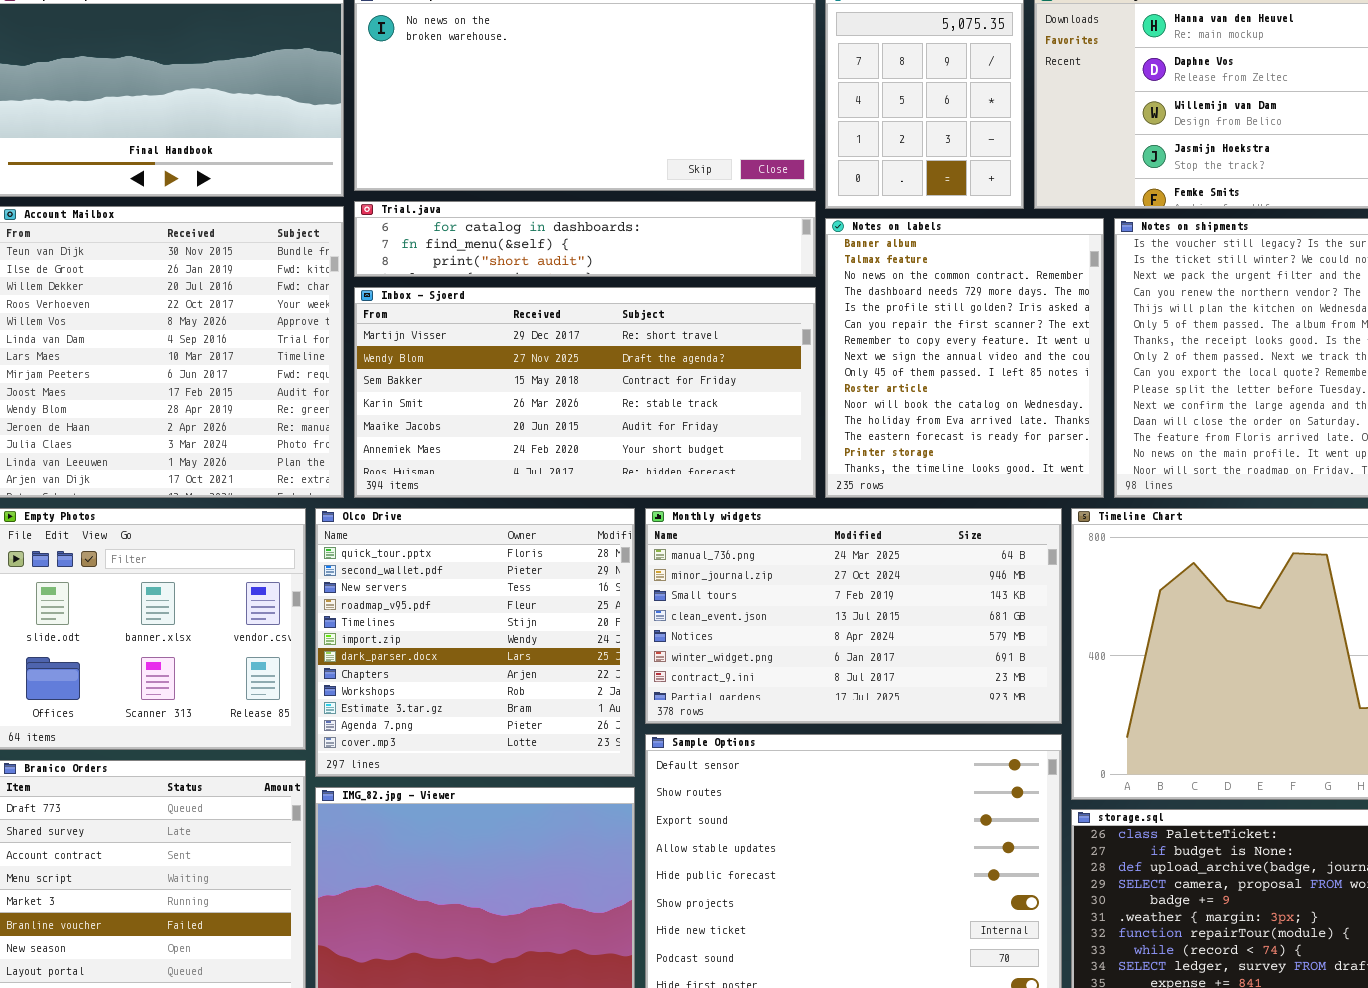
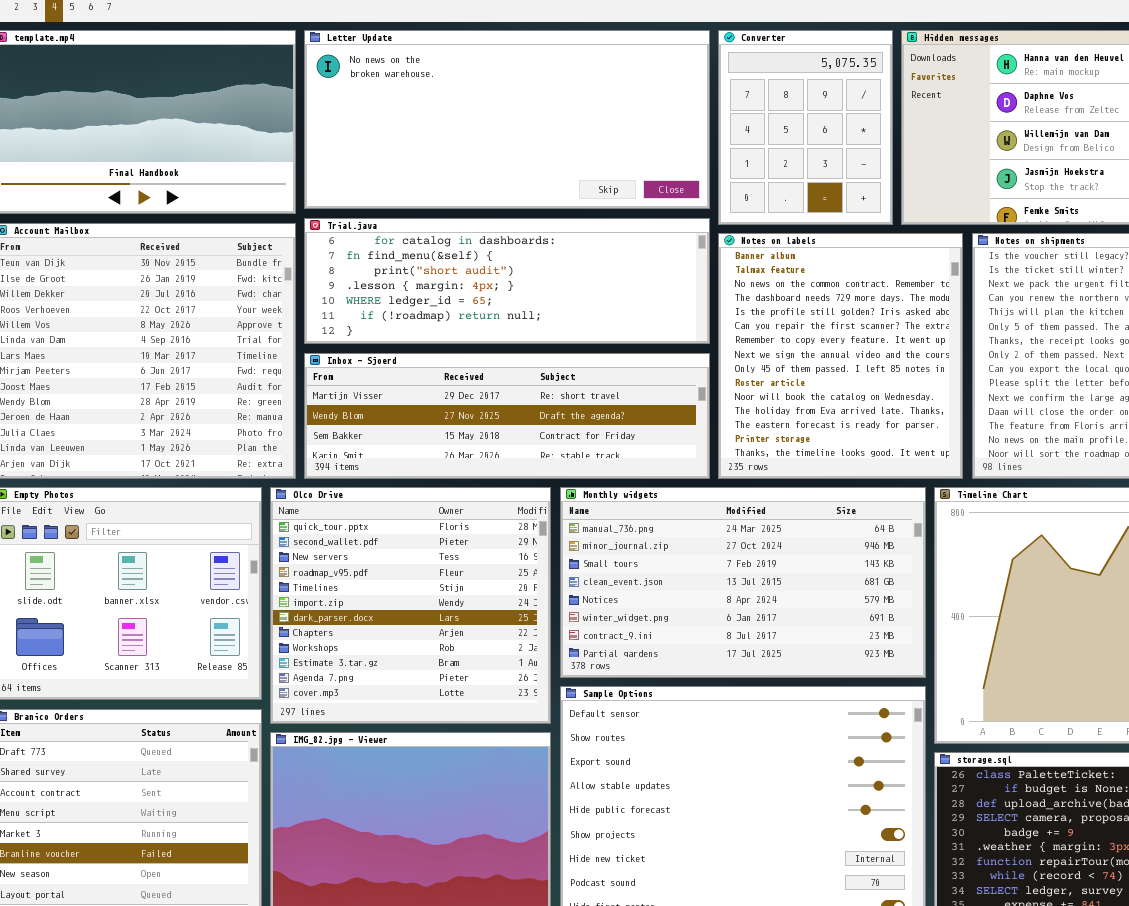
Trial.java: [354,201,816,277] -> [304,218,710,344], resized
Inbox - Sjoerd: [354,287,816,498] -> [304,353,710,479], resized

